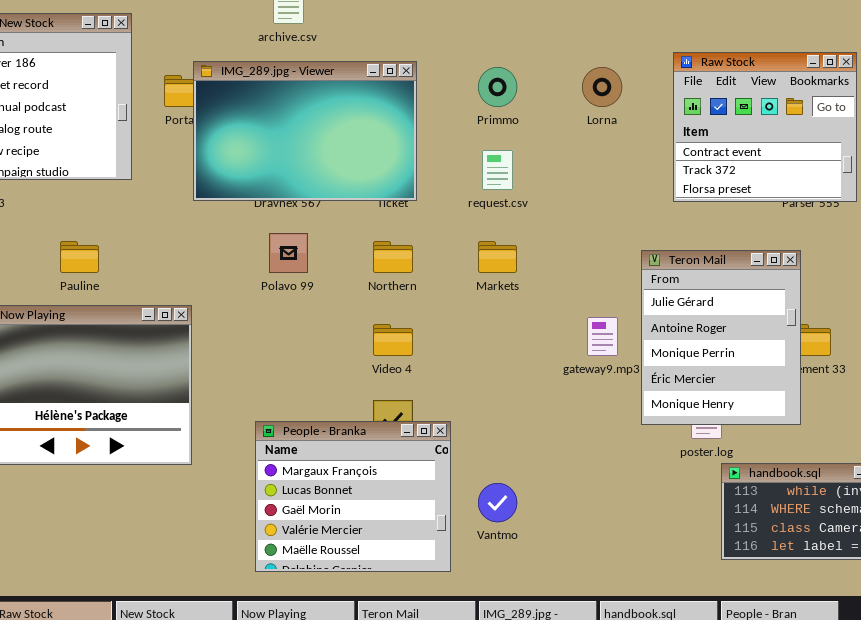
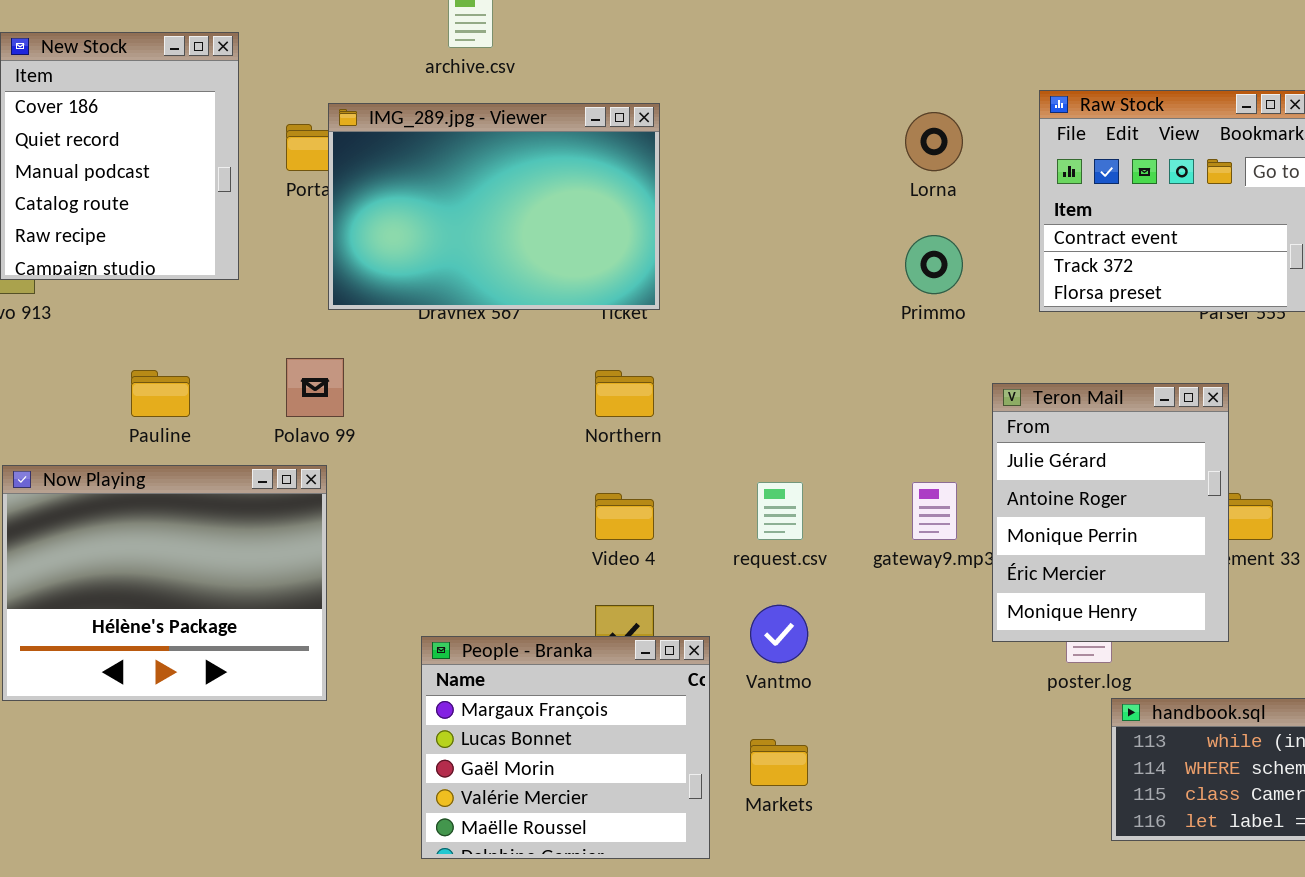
Primmo: [478,67,517,107] -> [905,235,963,294], moved
request.csv: [482,150,513,190] -> [757,482,803,540], moved
Polavo 99: [269,233,308,273] -> [286,358,344,417], moved
Markets: [478,241,517,273] -> [750,739,808,786], moved
Vantmo: [478,483,517,522] -> [750,605,808,663], moved

